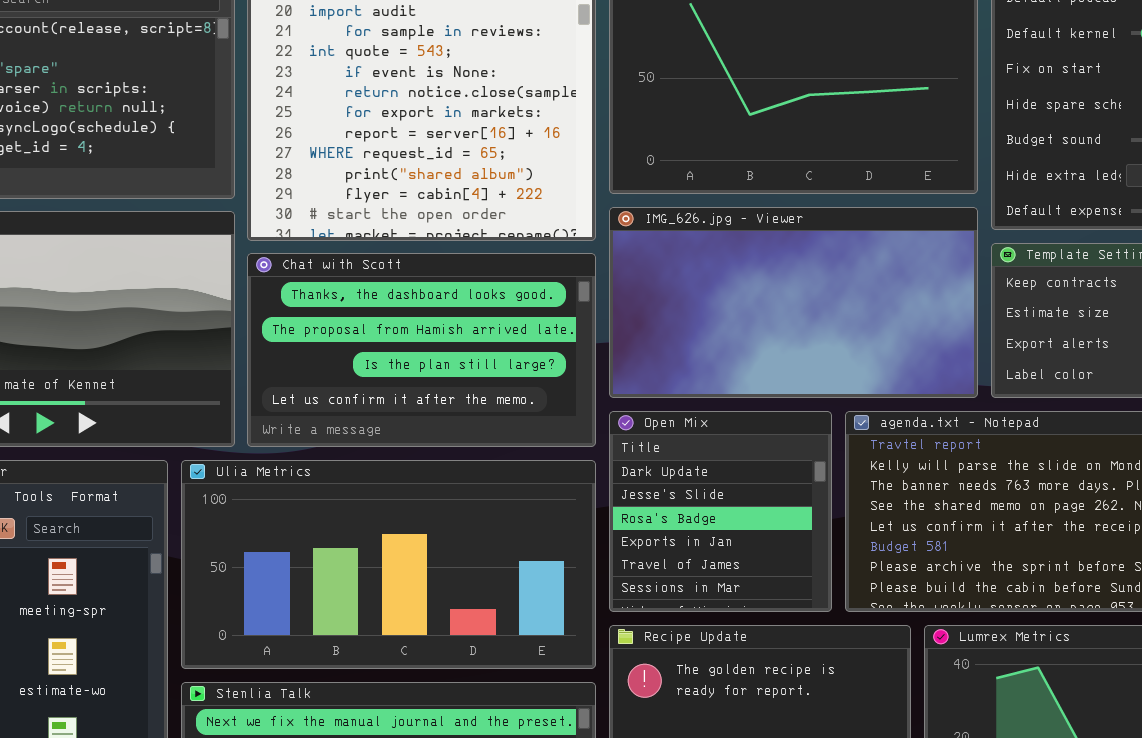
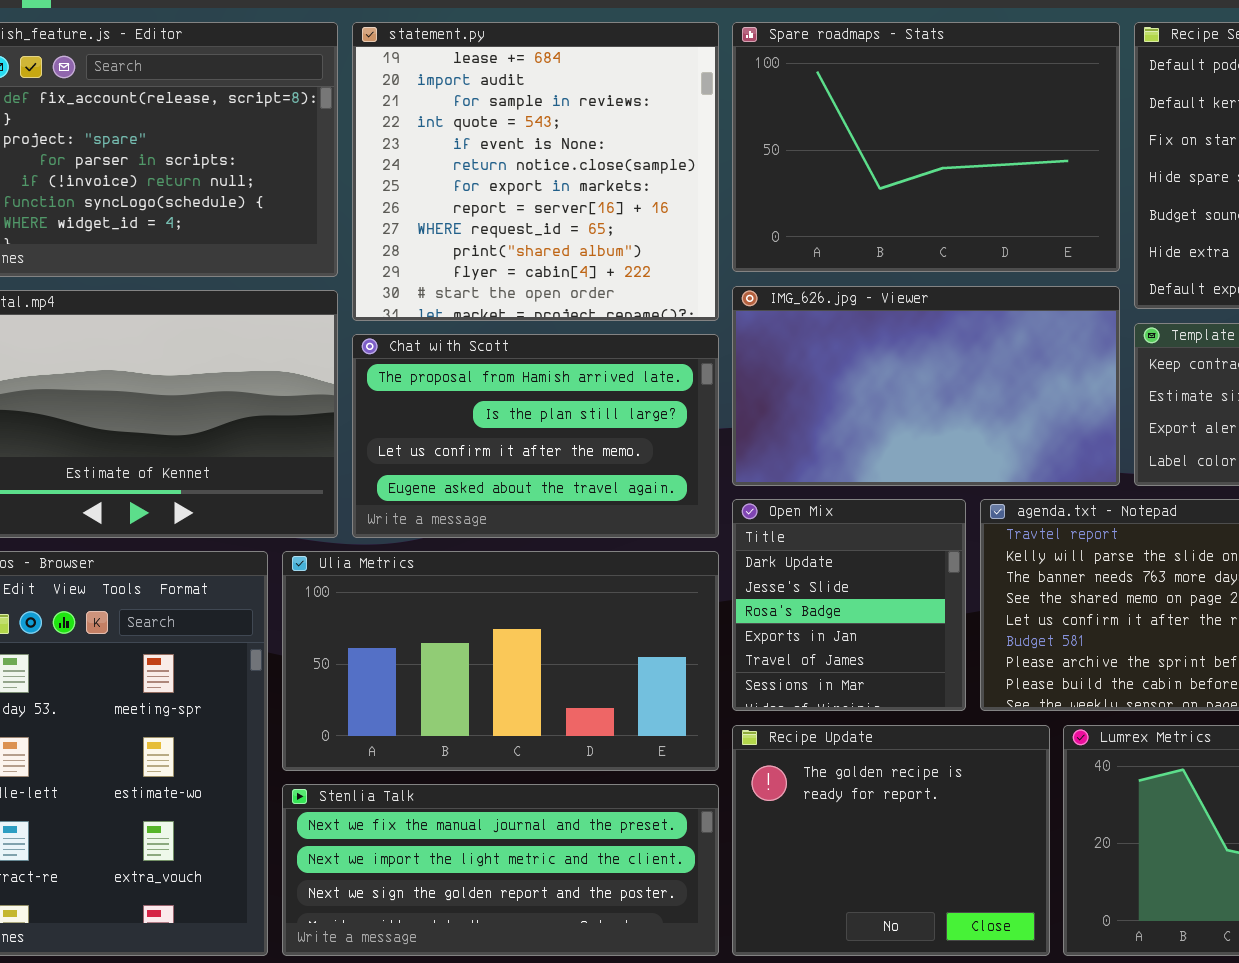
Chat with Scott: [247,253,596,447] -> [352,334,719,538], scrolled down 1 row

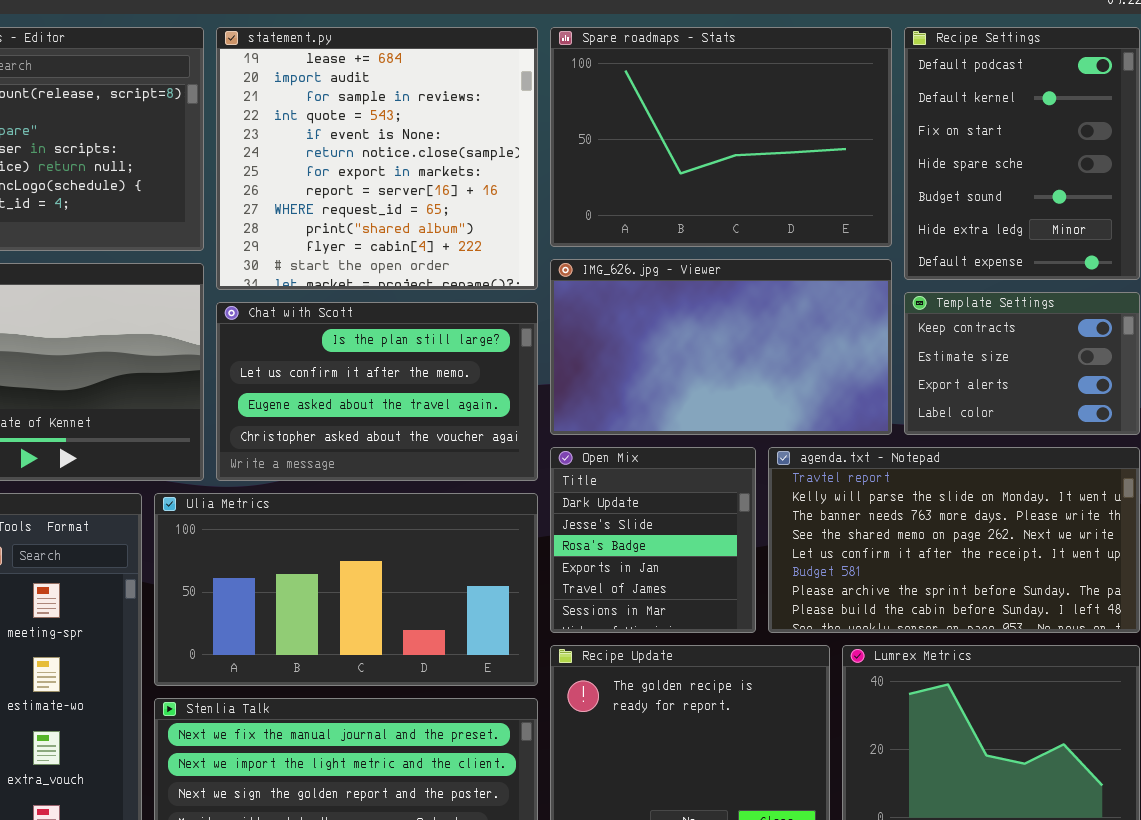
Chat with Scott: [352,334,719,538] -> [216,302,538,481], scrolled down 1 row

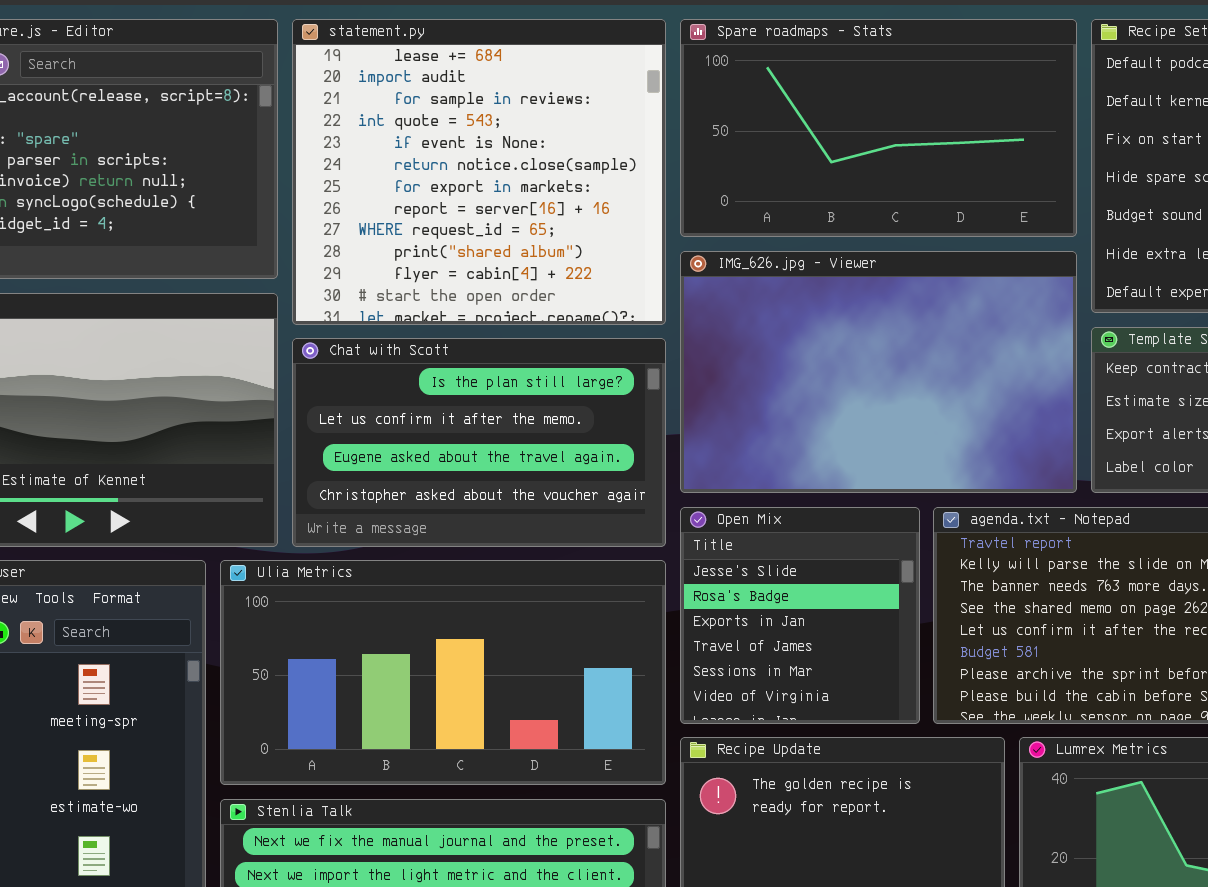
Spare roadmaps - Stats: [550,27,892,247] -> [680,19,1077,237], resized
IMG_626.jpg - Viewer: [550,259,892,435] -> [680,251,1077,493], resized
Open Mix: [550,447,756,633] -> [680,507,920,724], scrolled down 1 row

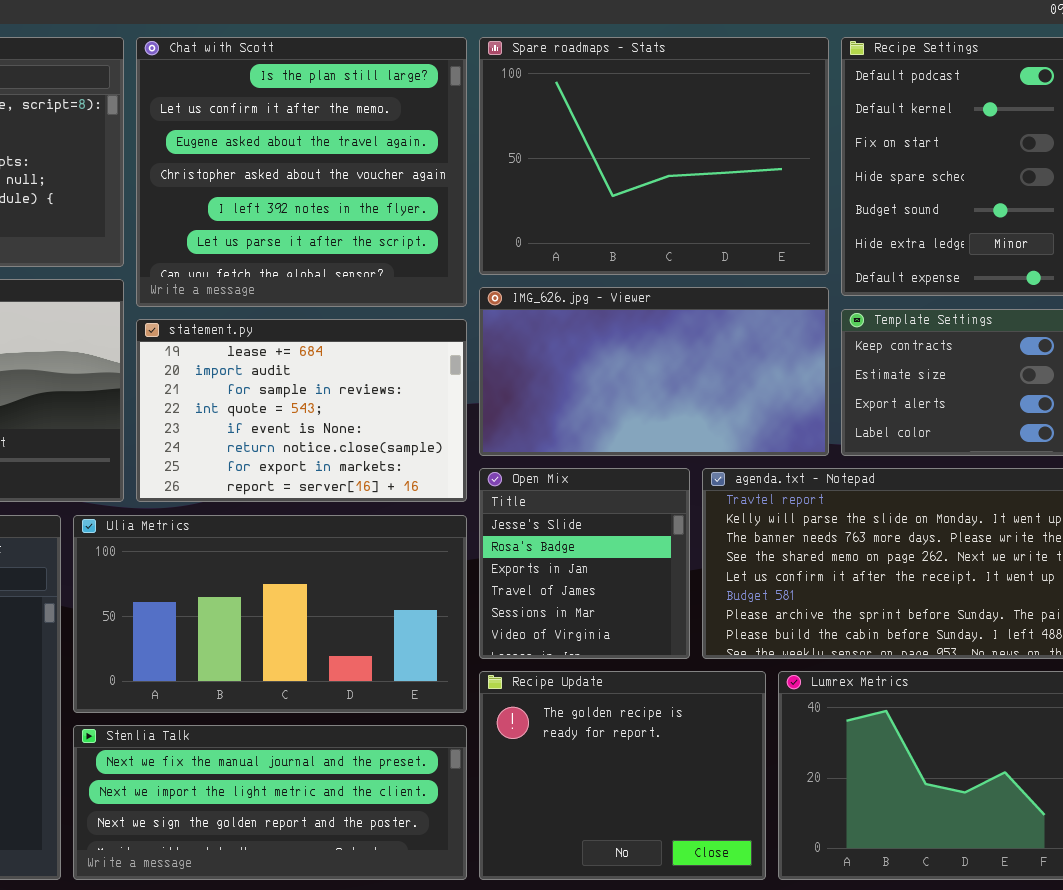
statement.py: [292,19,666,325] -> [136,319,467,502], moved, resized
Spare roadmaps - Stats: [680,19,1077,237] -> [479,37,829,275], resized
IMG_626.jpg - Viewer: [680,251,1077,493] -> [479,287,829,456], resized
Chat with Scott: [292,338,666,547] -> [136,37,467,307], moved, resized

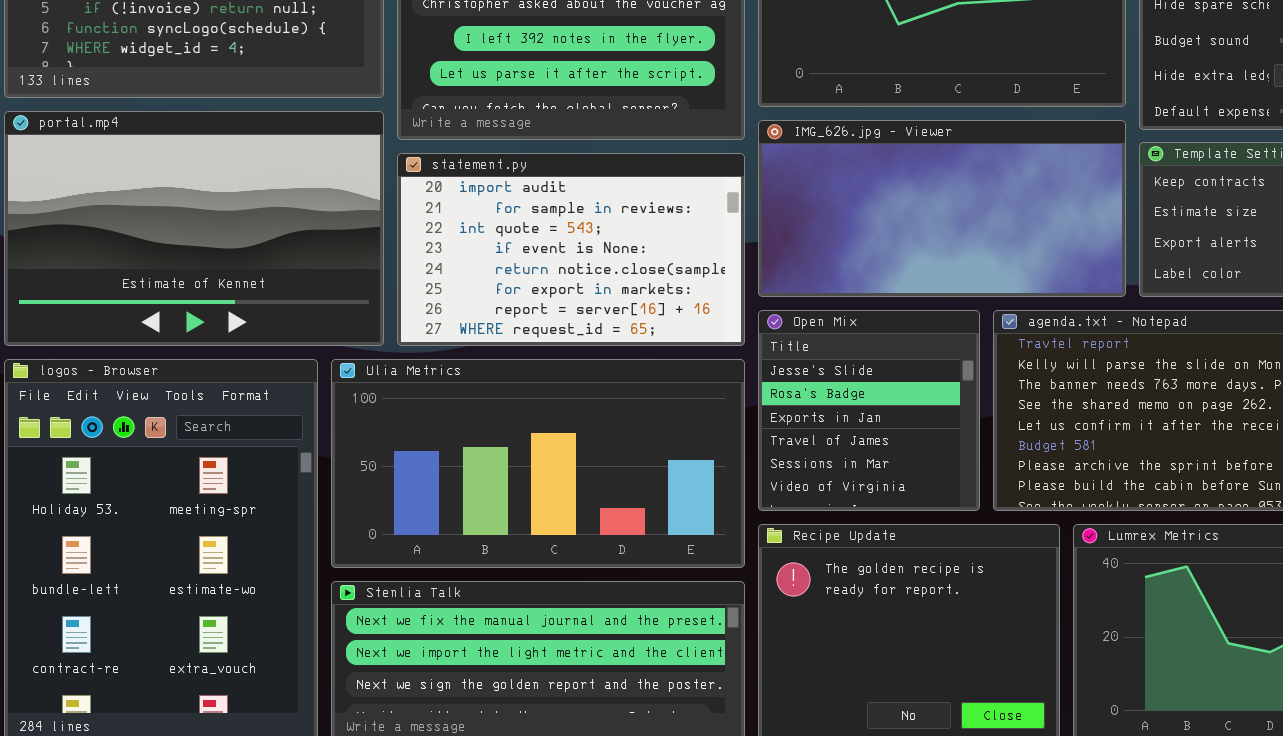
statement.py: [136,319,467,502] -> [397,153,745,346], scrolled down 1 row

